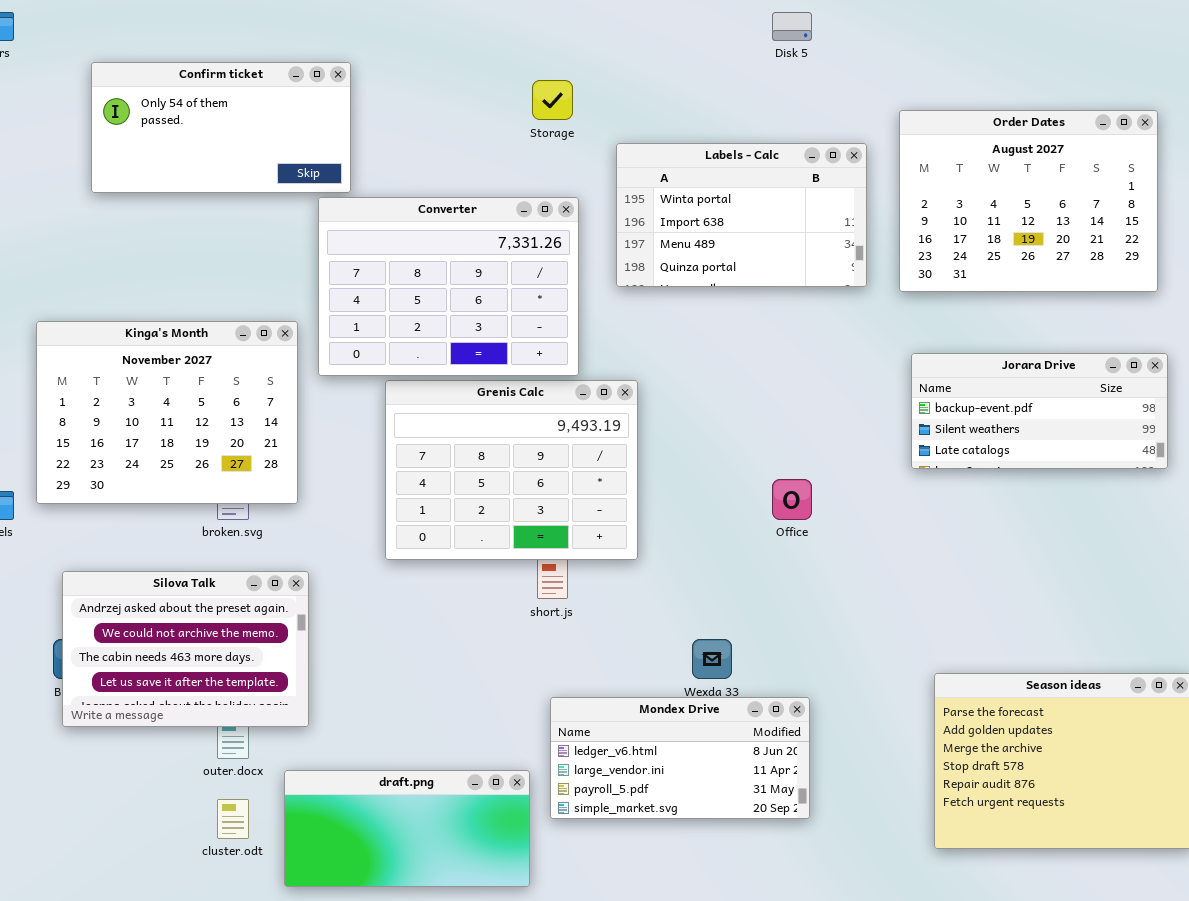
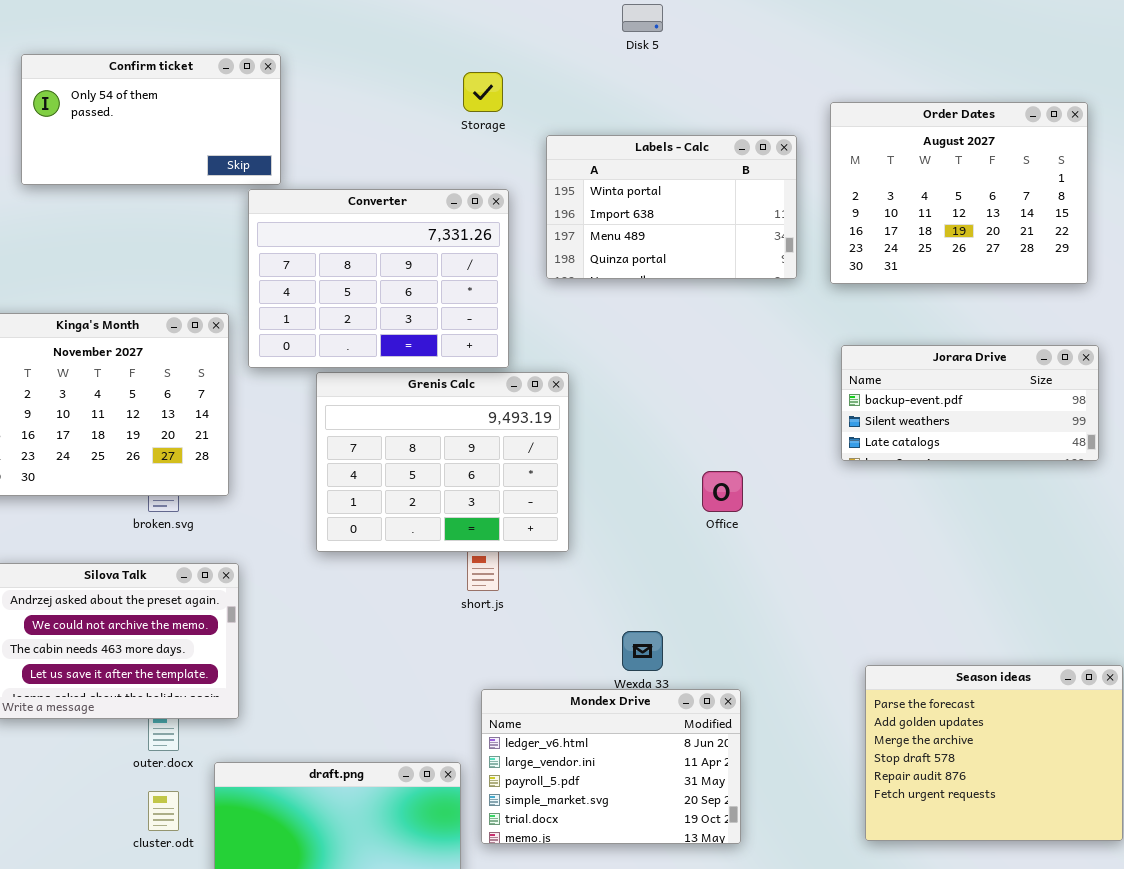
Disk 5: [772,12,812,41] -> [622,4,663,32], moved
Mondex Drive: [550,697,810,819] -> [481,689,741,844], resized

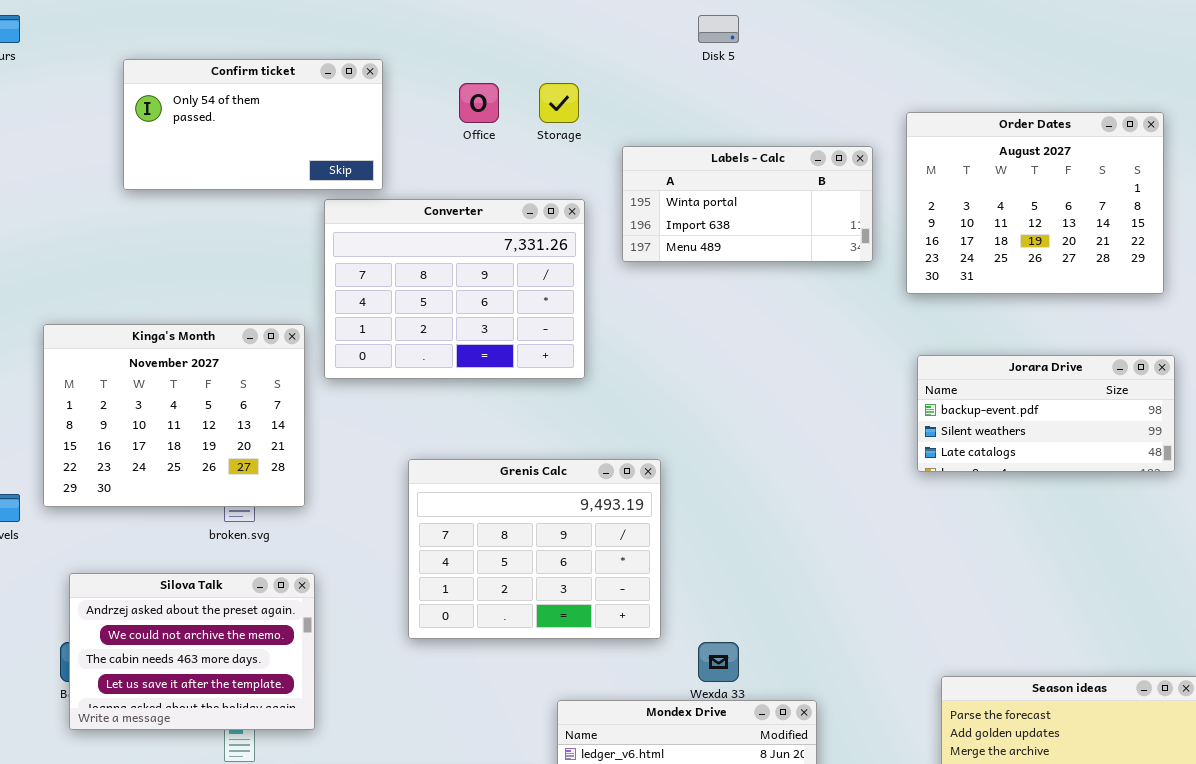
Confirm ticket: [21,54,281,185] -> [123,59,383,190], moved
Labels - Calc: [546,135,797,279] -> [622,146,873,262], resized
Grenis Calc: [316,372,569,552] -> [408,459,661,639], moved
Office: [702,471,743,512] -> [459,83,499,123], moved

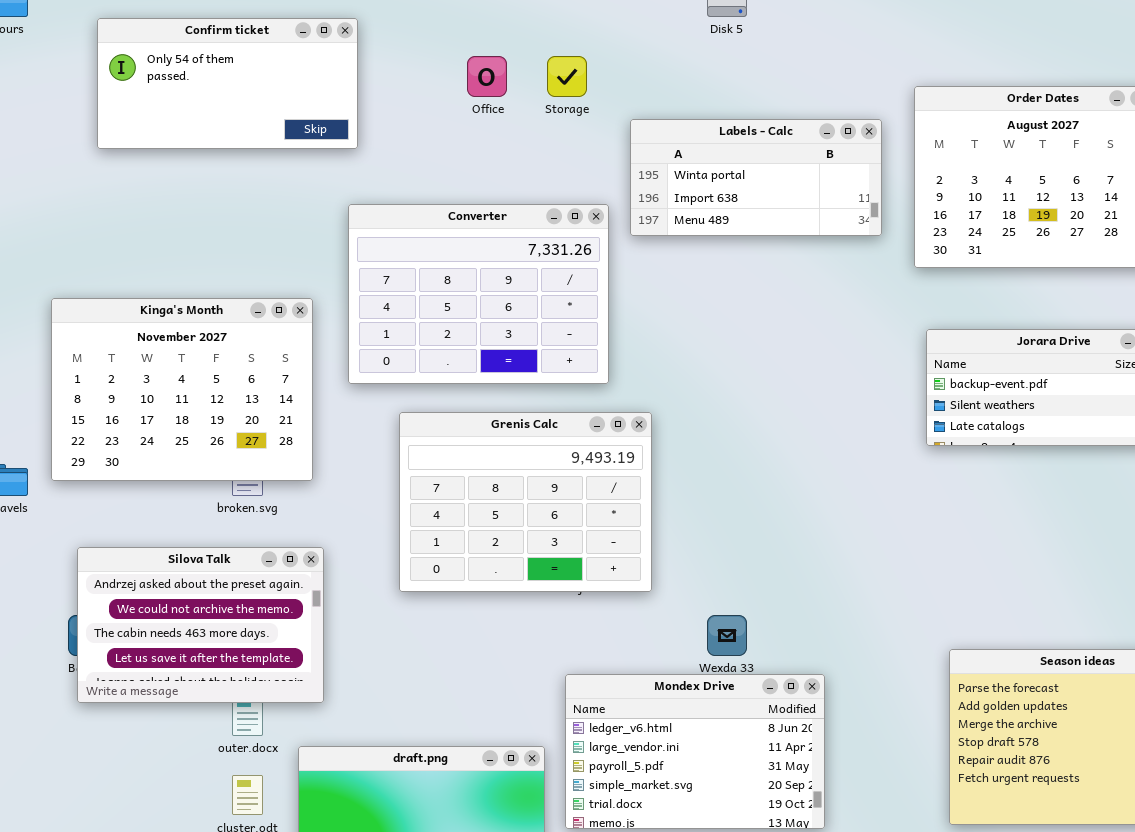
Confirm ticket: [123,59,383,190] -> [97,18,358,149], moved
Converter: [324,199,585,379] -> [348,204,609,384], moved
Grenis Calc: [408,459,661,639] -> [399,412,652,592], moved

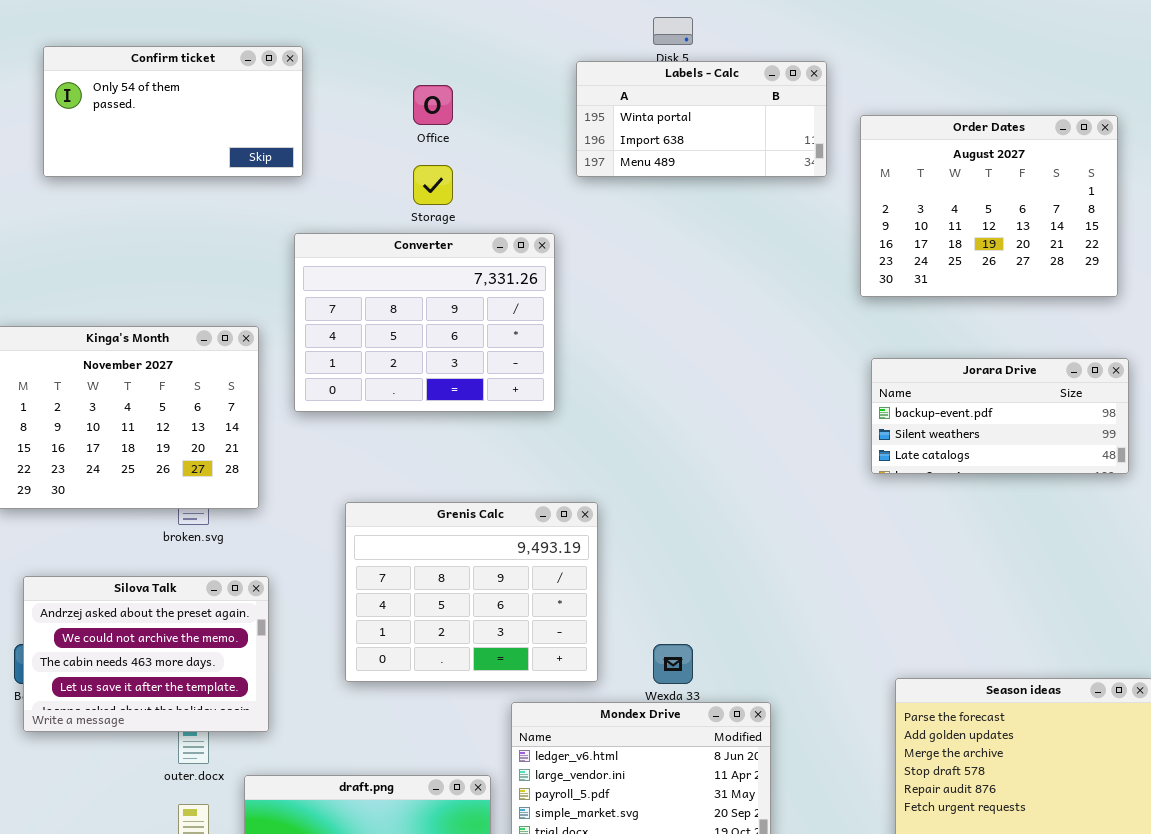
Storage: [547,56,587,97] -> [413,165,453,205], moved
Labels - Calc: [630,119,882,236] -> [576,61,827,177], moved
Grenis Calc: [399,412,652,592] -> [345,502,598,682], moved

